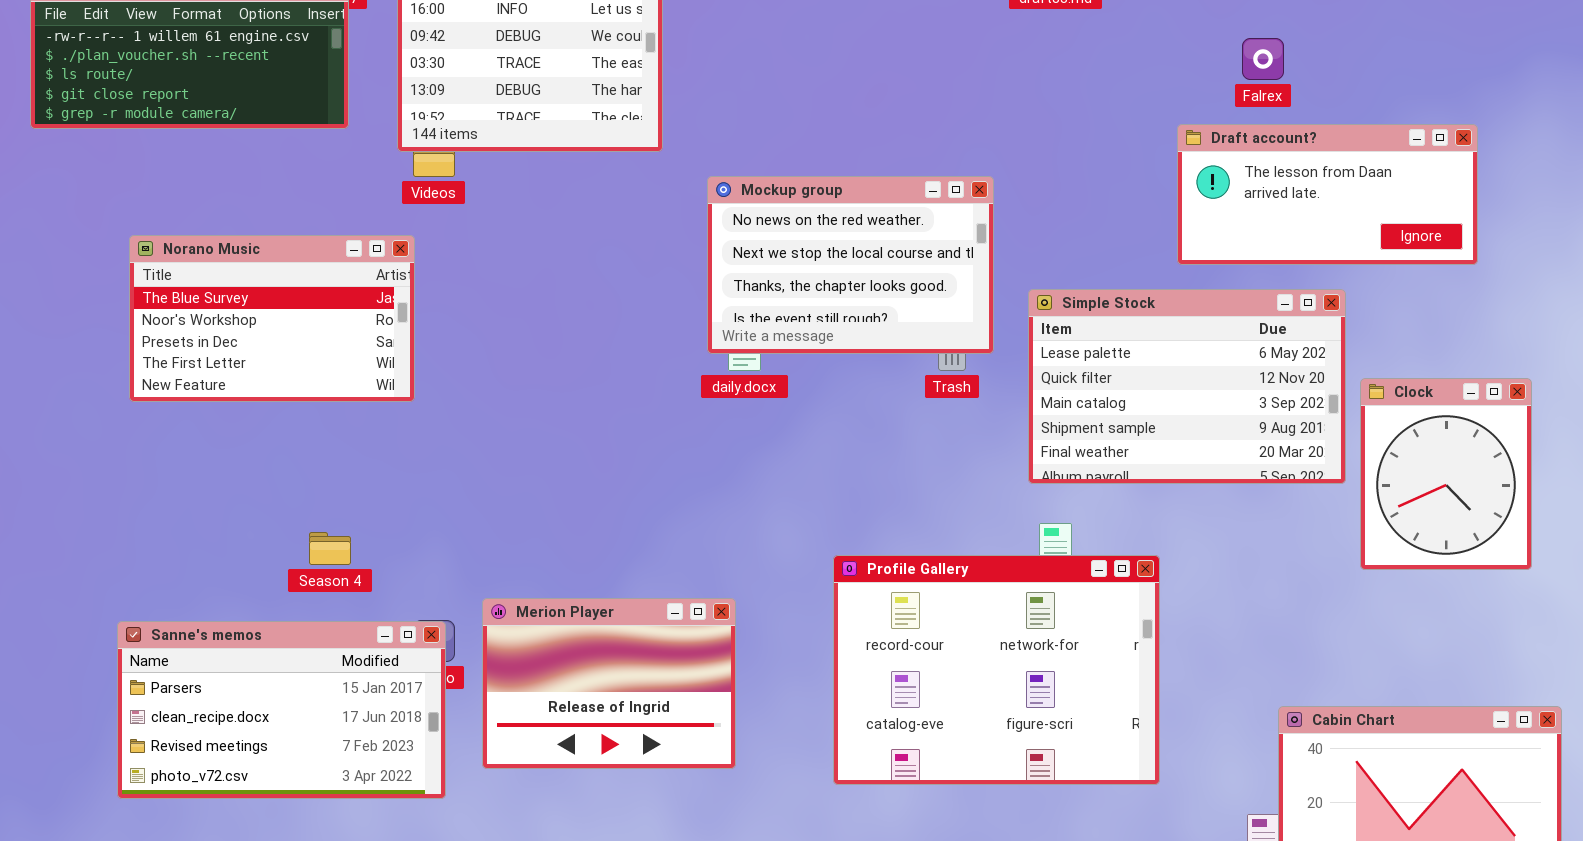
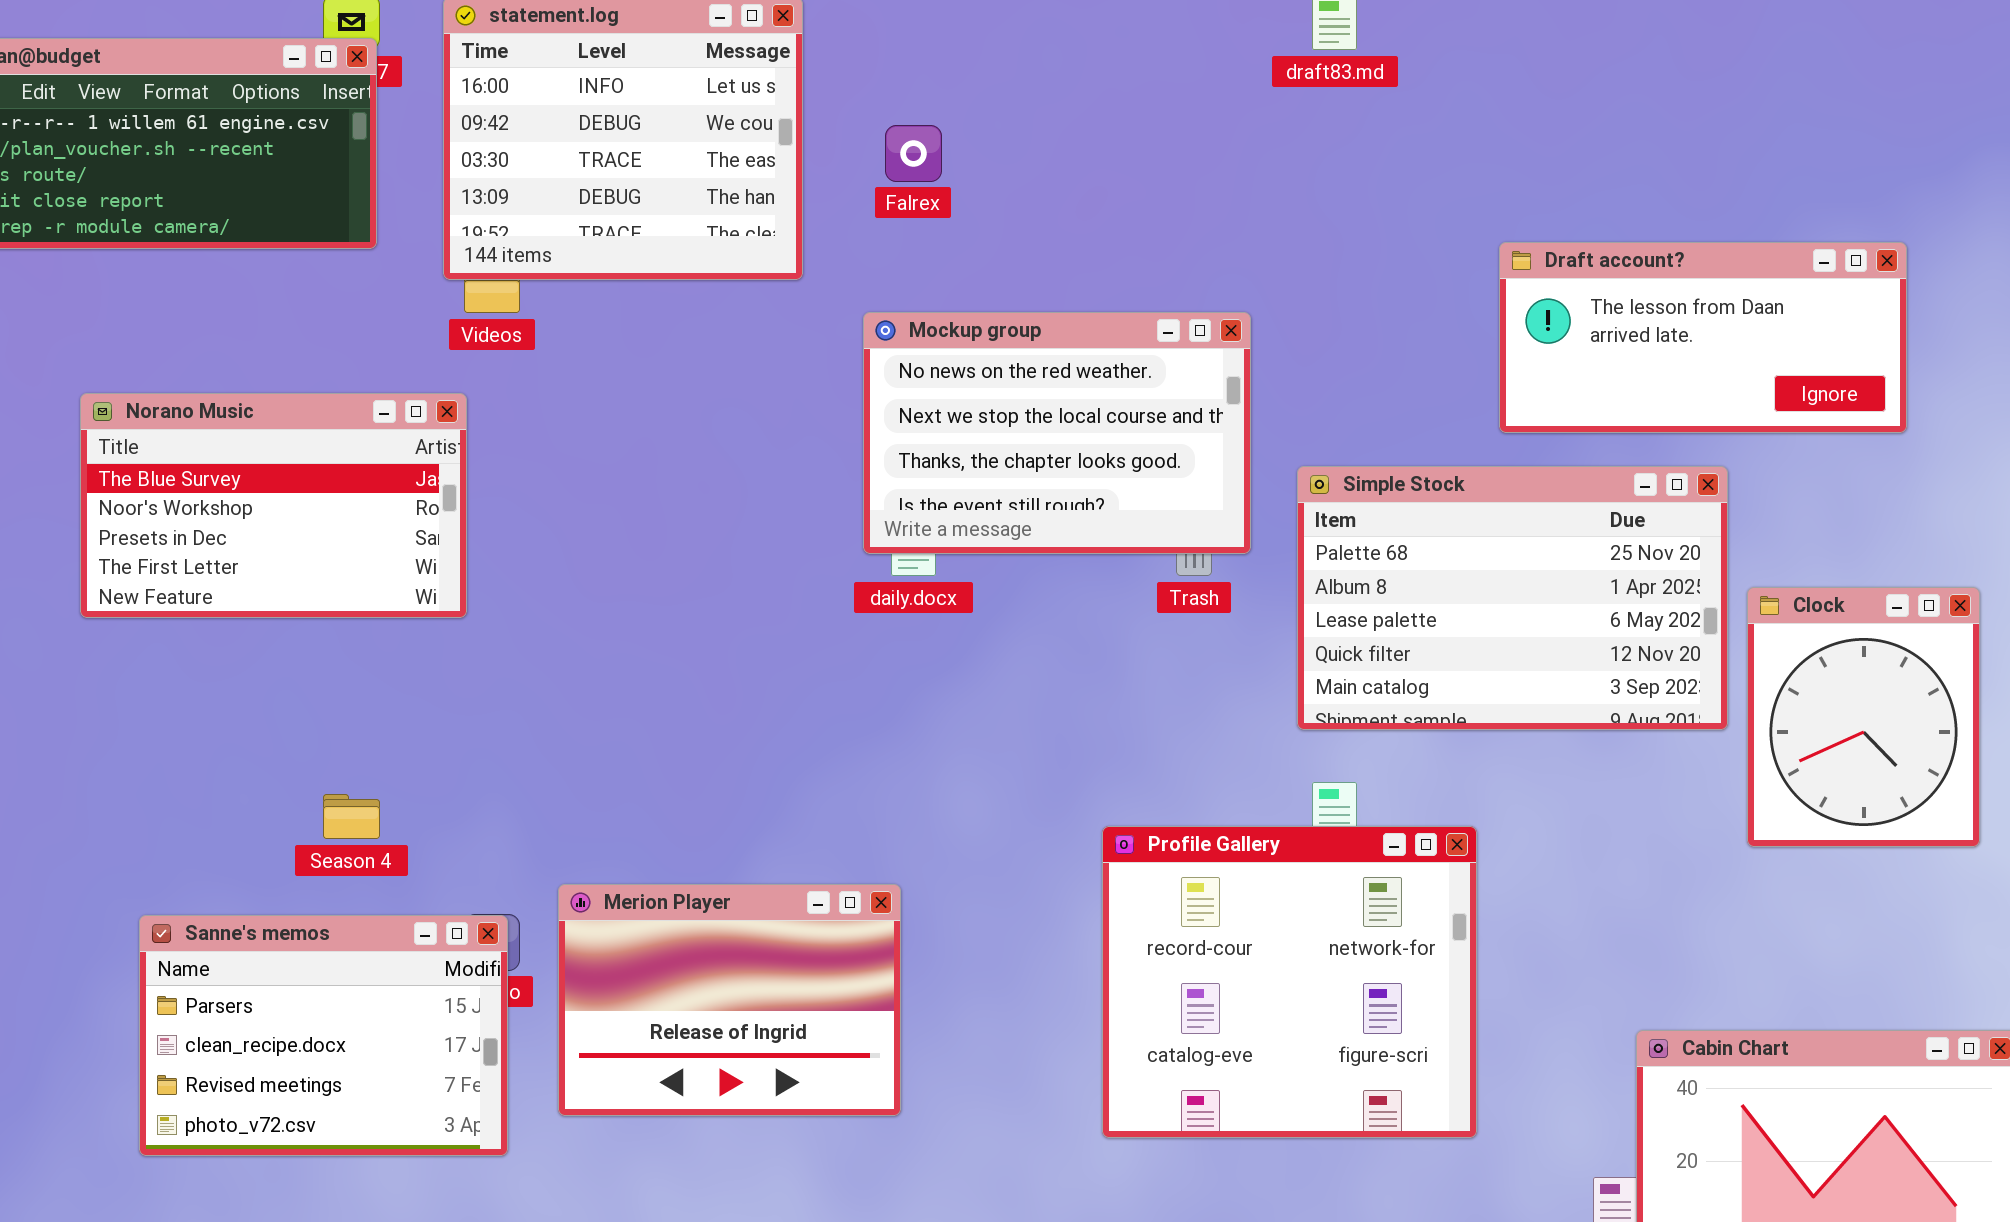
Falrex: [1242,38,1284,80] -> [885,125,942,182], moved
Simple Stock: [1028,289,1346,484] -> [1297,466,1728,730], scrolled up 2 rows
Profile Gallery: [833,555,1160,785] -> [1102,826,1477,1138], resized
Sanne's memos: [117,621,446,799] -> [139,915,508,1156], resized

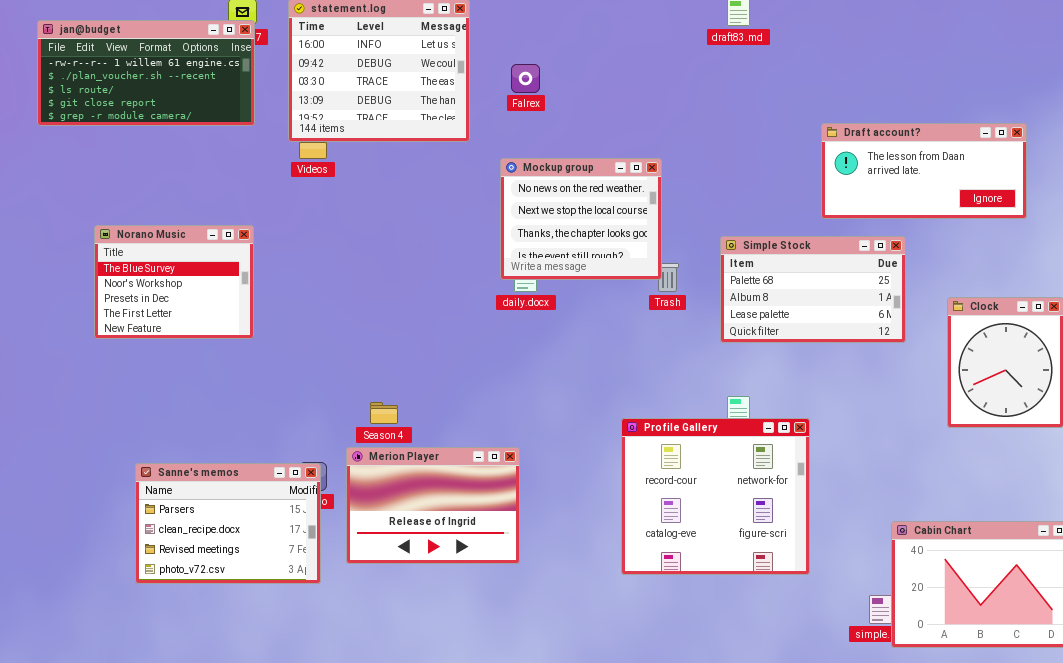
Mockup group: [863,312,1251,554] -> [500,158,662,280], resized
Norano Music: [80,393,467,618] -> [94,225,254,339], moved, resized
Simple Stock: [1297,466,1728,730] -> [720,236,906,343], resized
Season 4: [323,794,380,839] -> [370,402,398,424], moved

